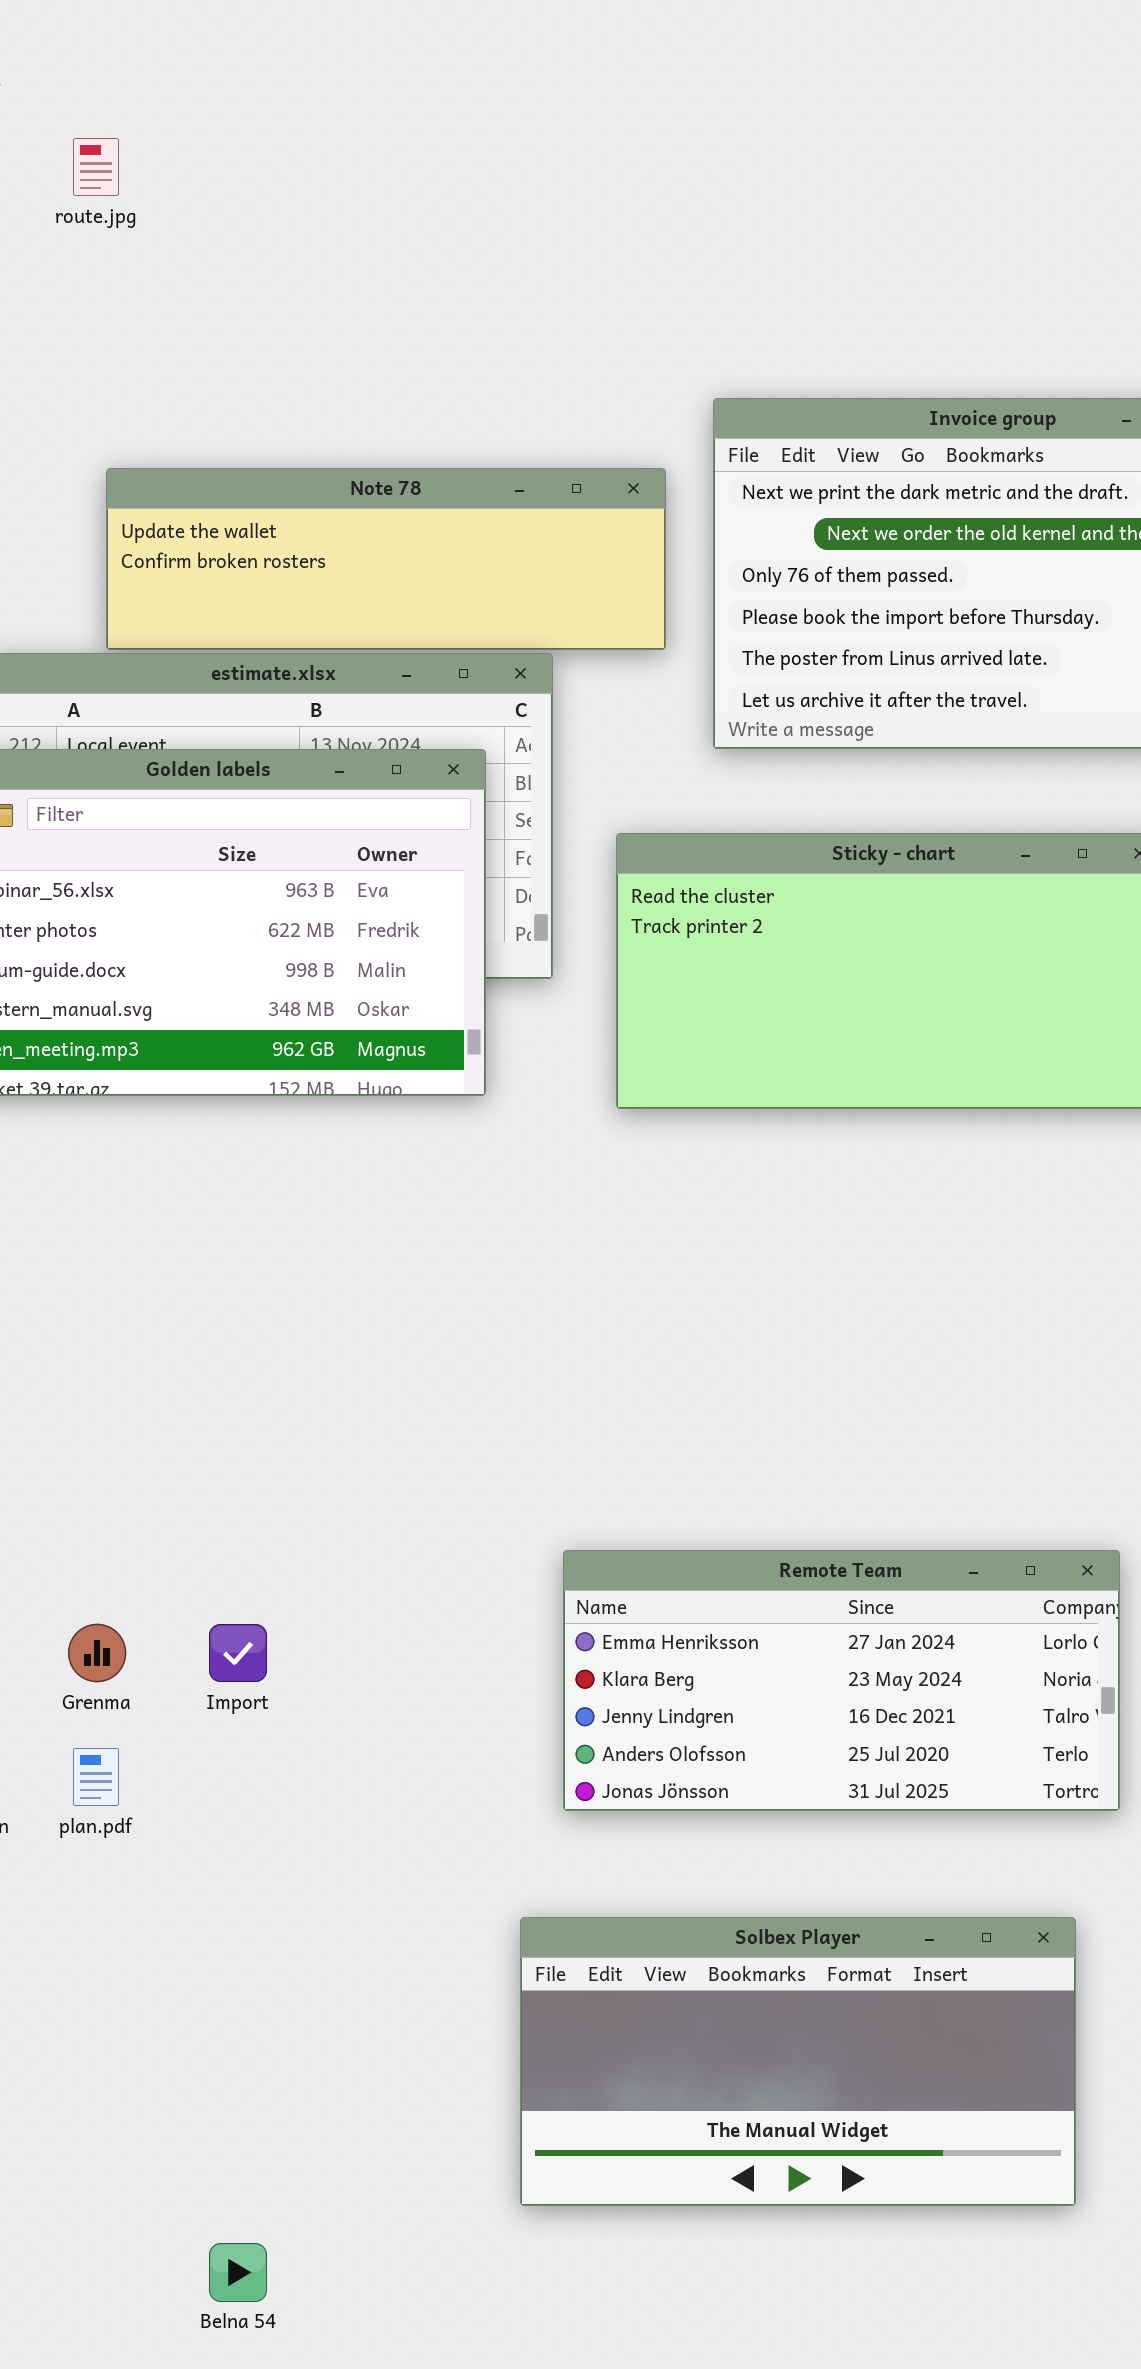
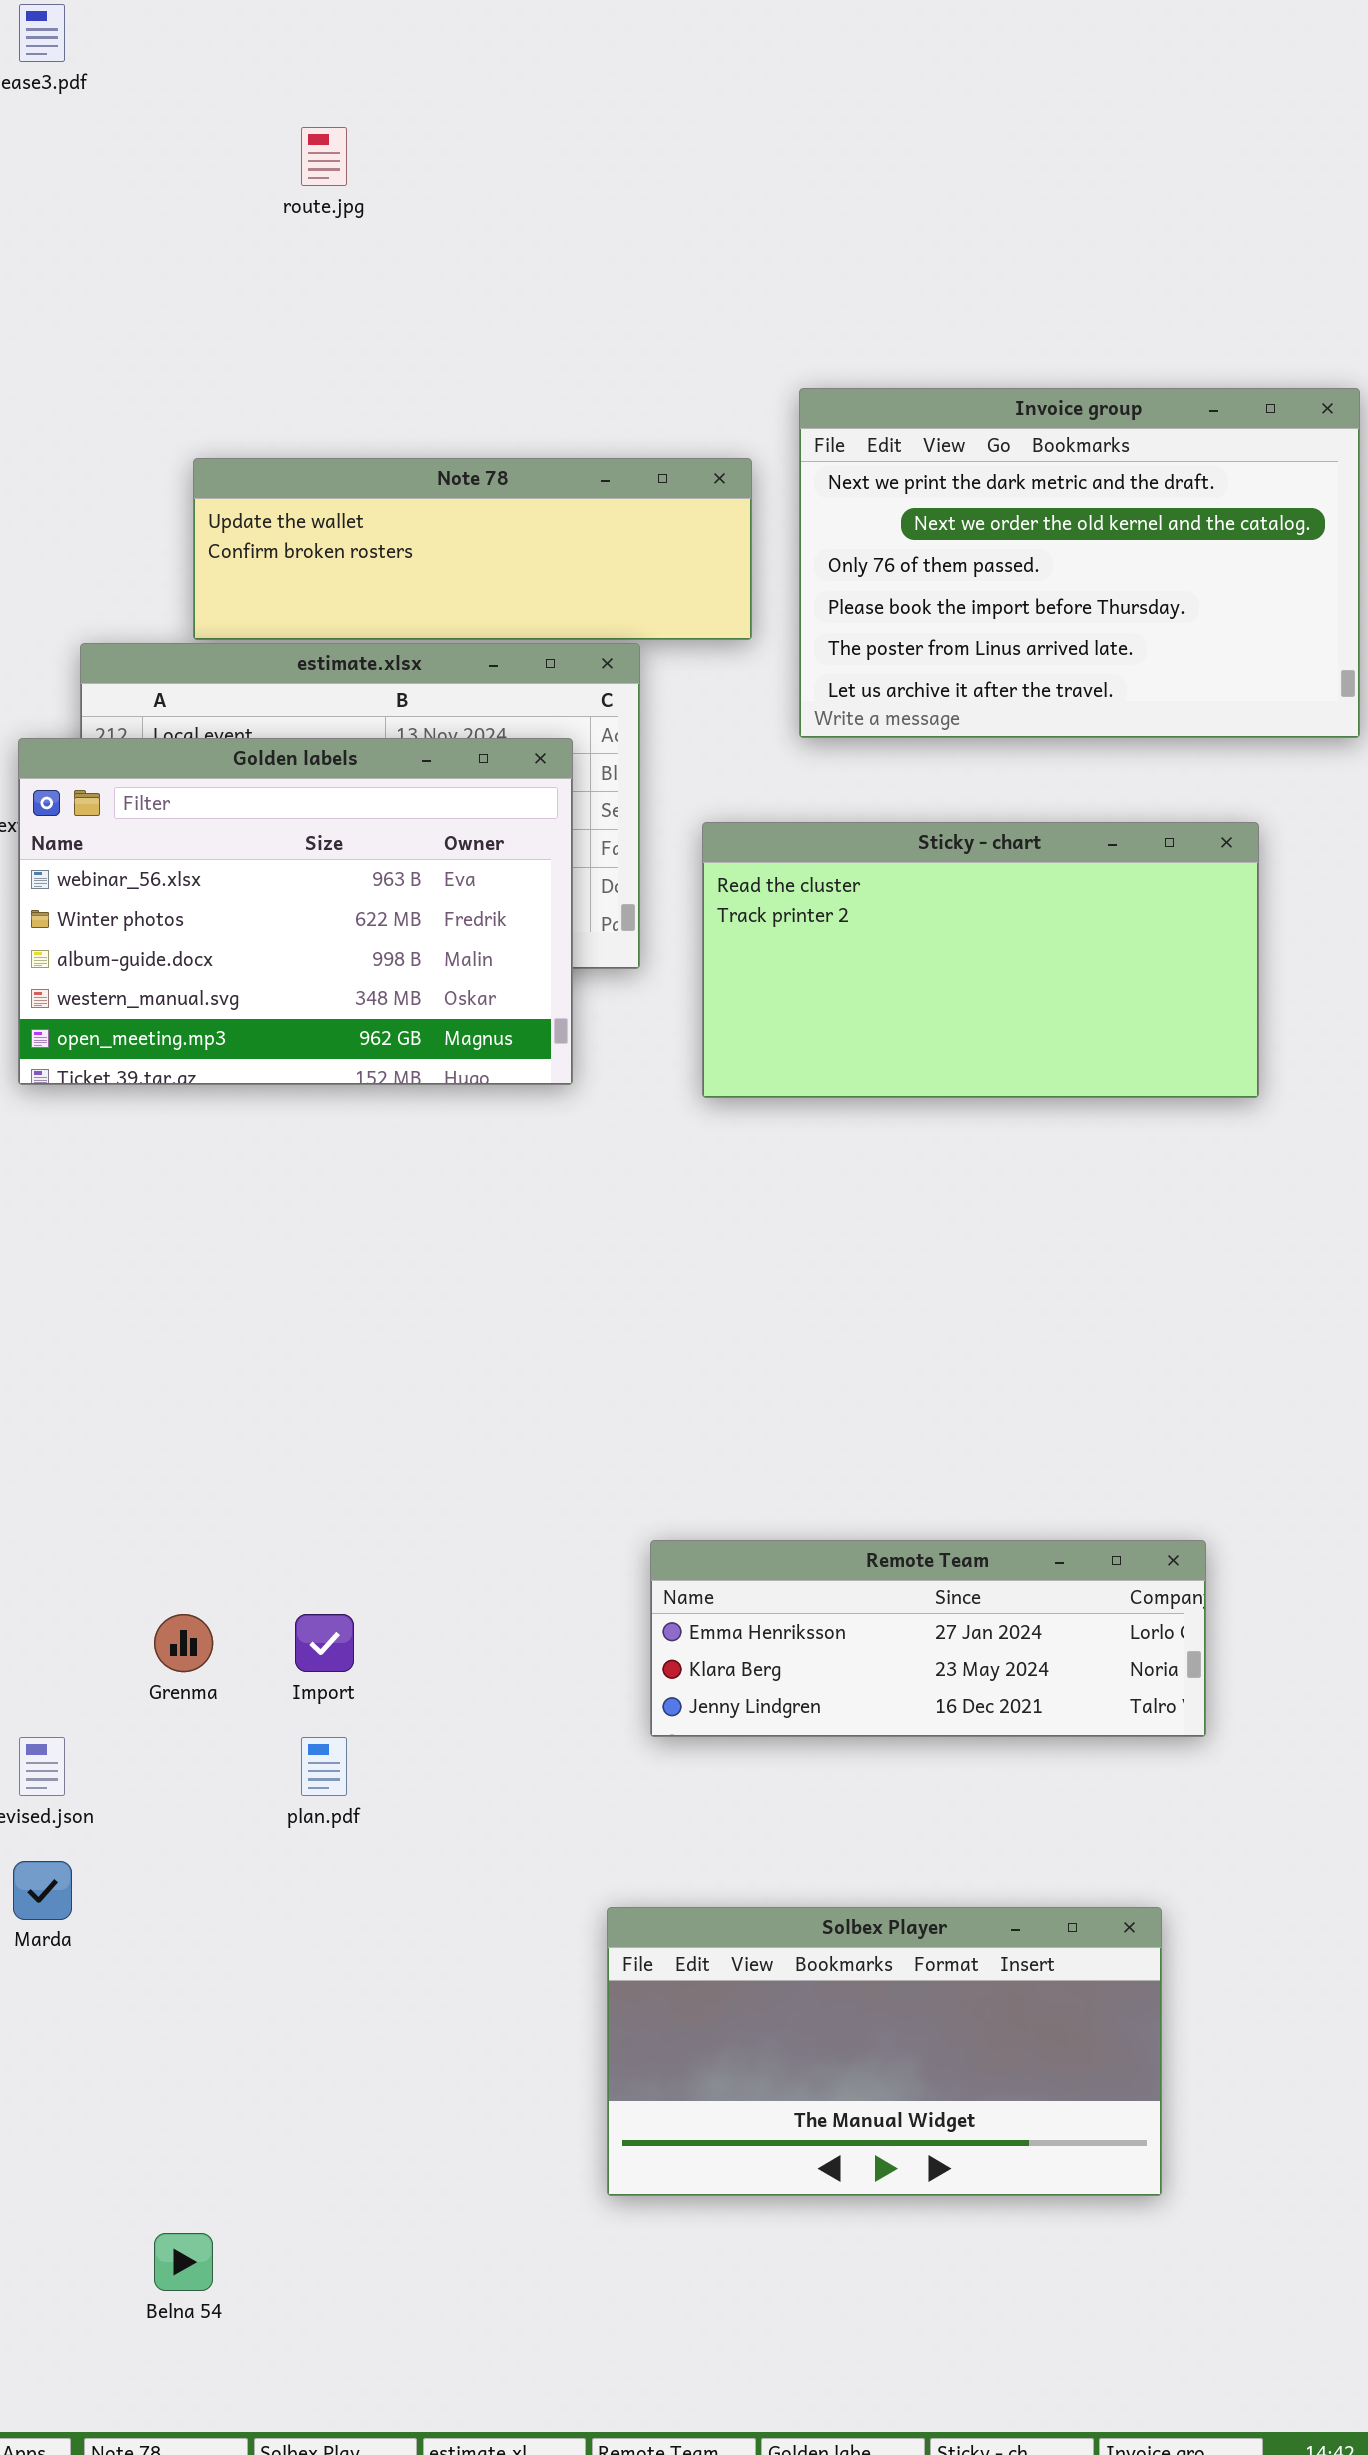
route.jpg: [73,138,119,196] -> [301,127,347,186], moved
Remote Team: [563,1550,1120,1811] -> [650,1540,1206,1737], resized
plan.pdf: [73,1748,119,1806] -> [301,1737,347,1796], moved
Belna 54: [209,2243,267,2302] -> [154,2233,213,2291], moved

